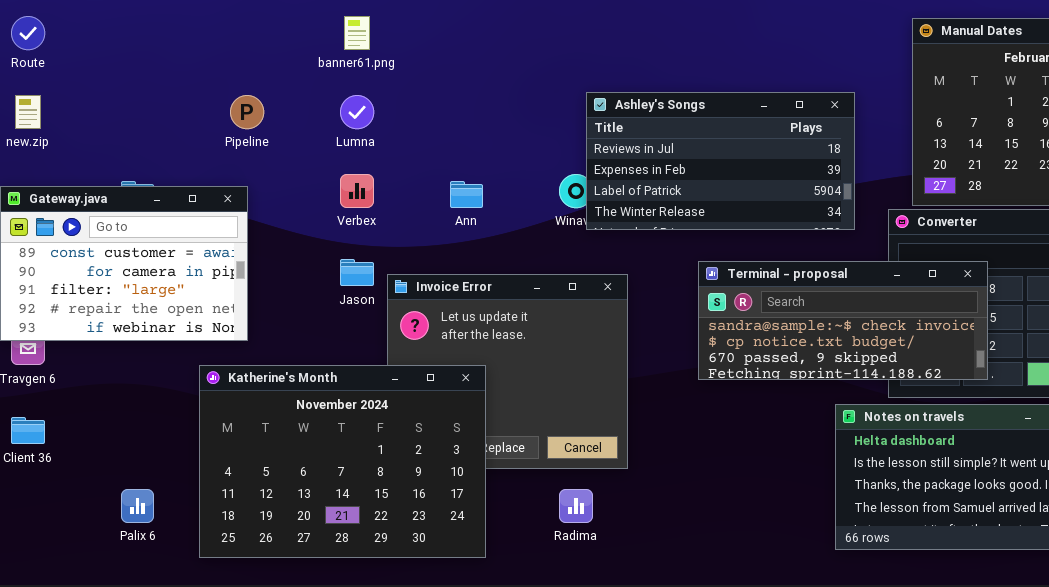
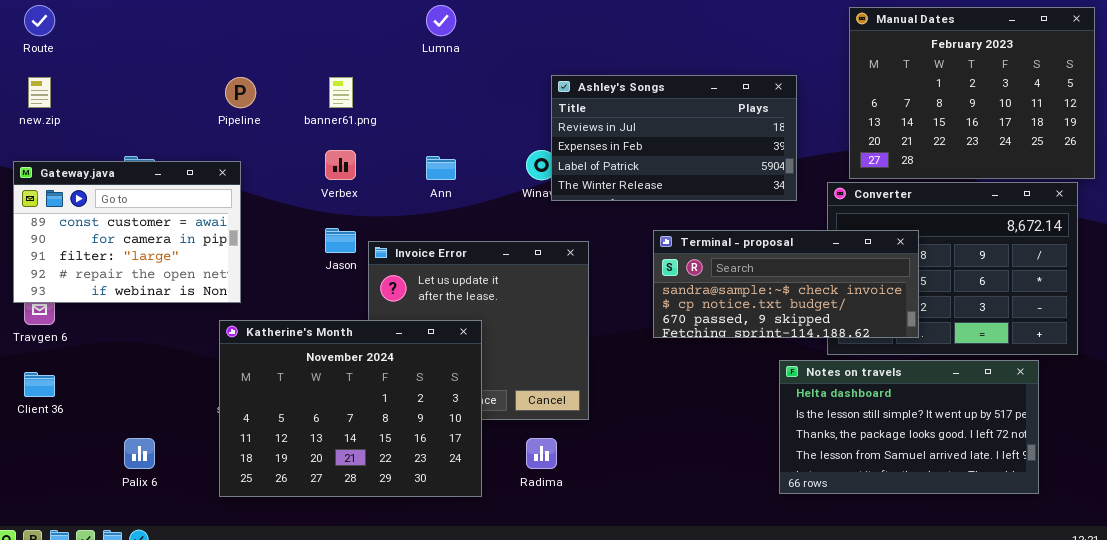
banner61.png: [344,16,370,50] -> [329,77,353,108], moved
Lumna: [340,95,374,129] -> [426,5,456,36], moved
Katherine's Month: [199,365,486,558] -> [219,320,482,497], moved

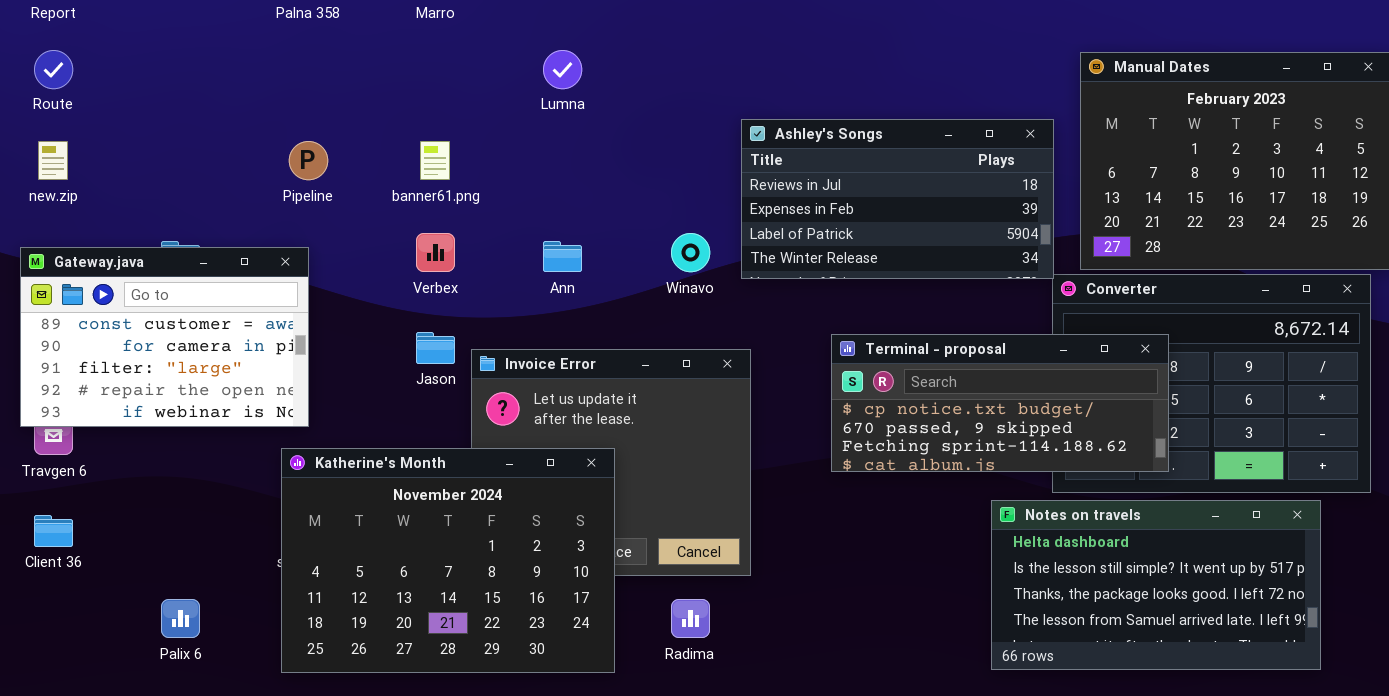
Ashley's Songs: [551,75,797,201] -> [741,119,1054,279], moved
Terminal - proposal: [653,230,919,338] -> [831,334,1169,472], scrolled down 1 row

